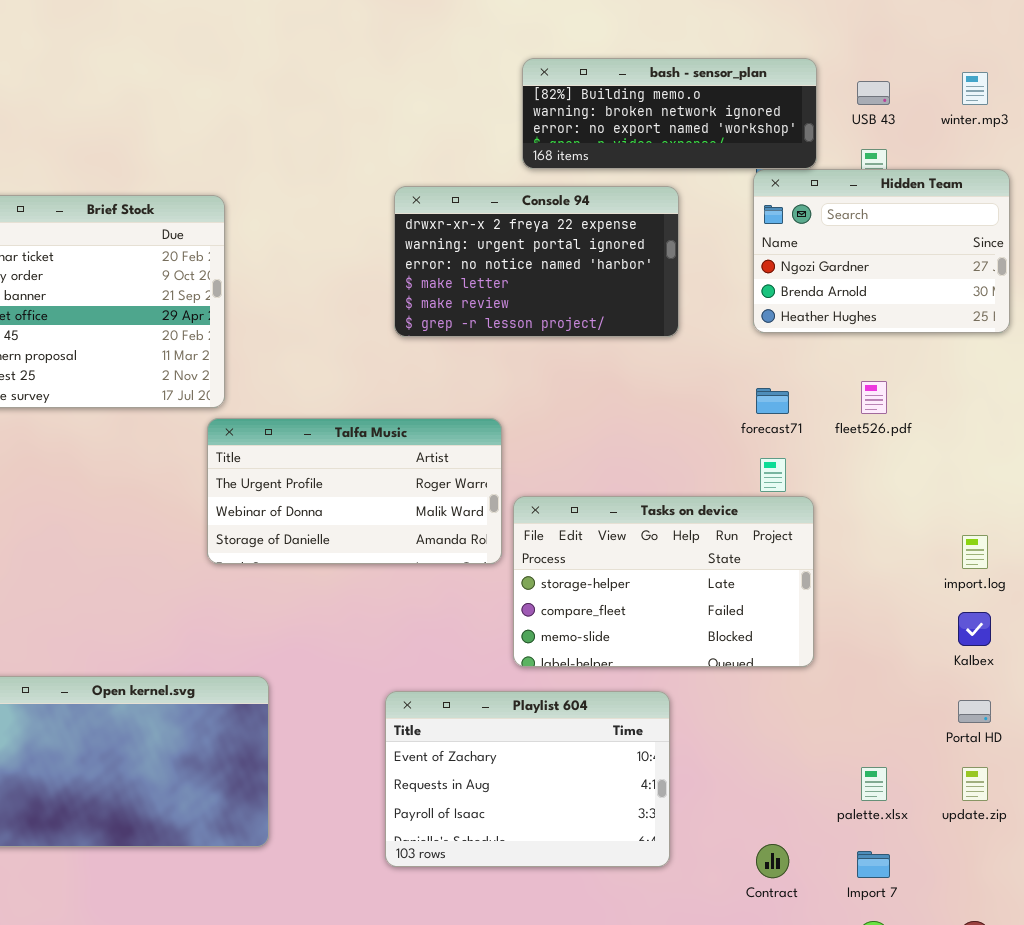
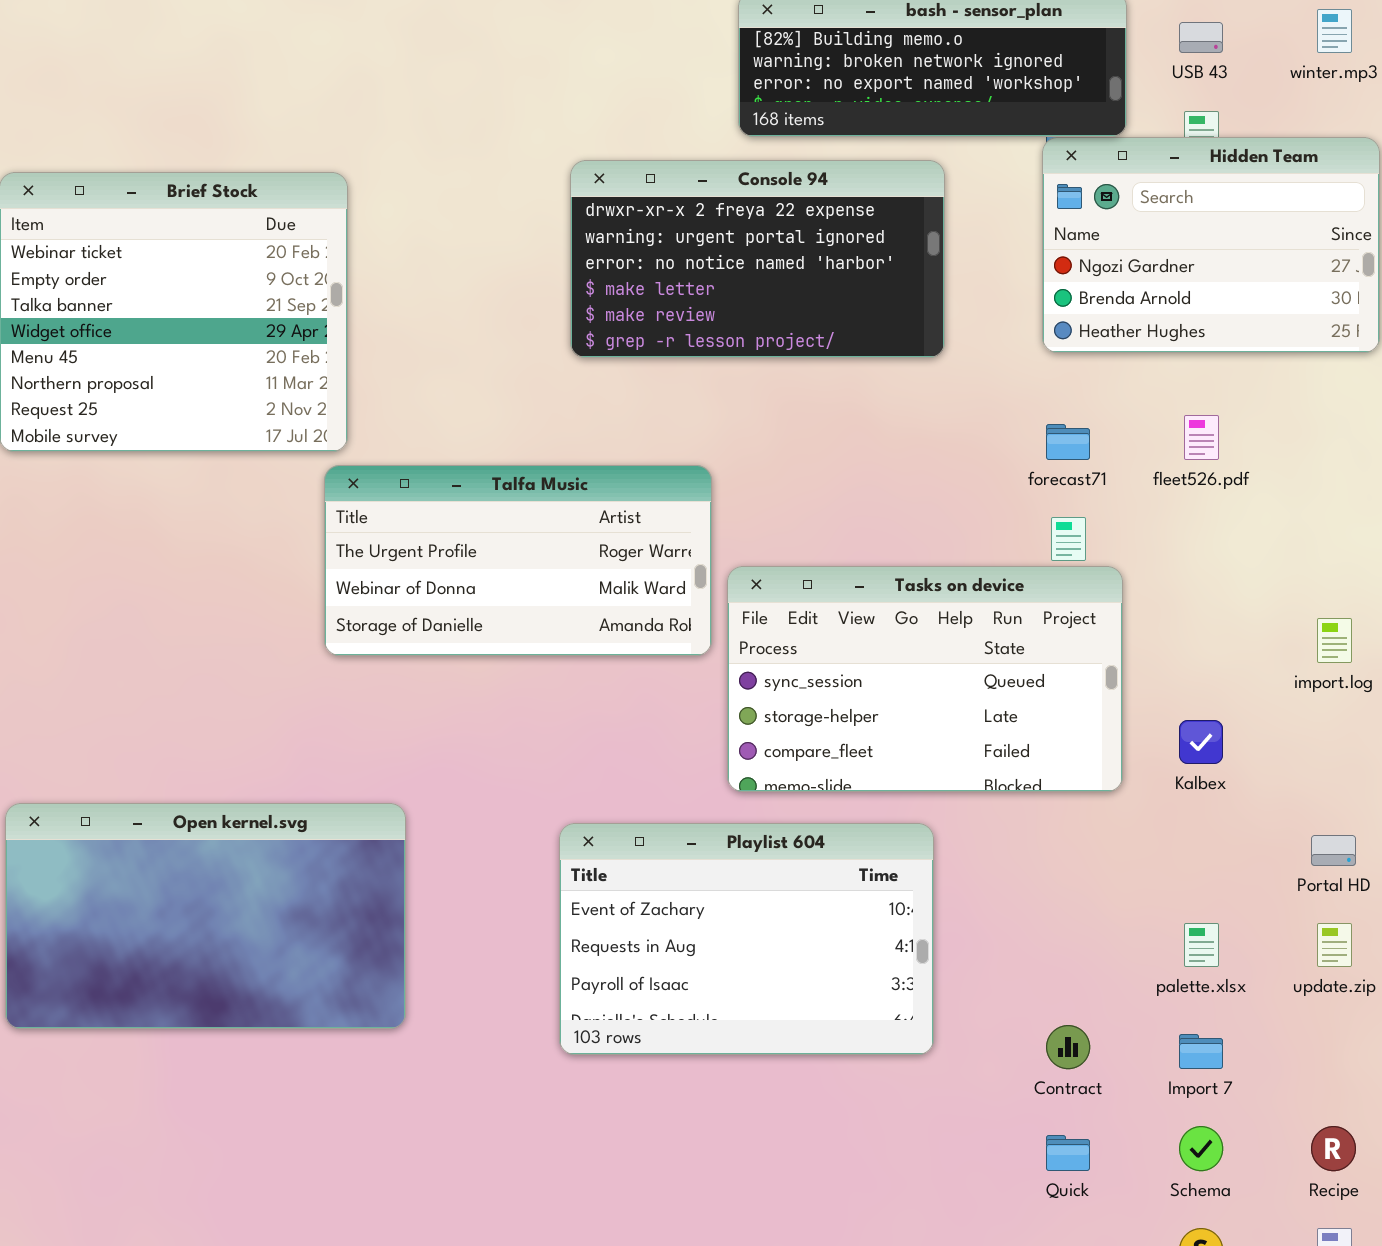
Tasks on device: [513,496,814,667] -> [727,566,1123,792], scrolled up 1 row
Kalbex: [958,612,991,646] -> [1179,720,1223,764], moved

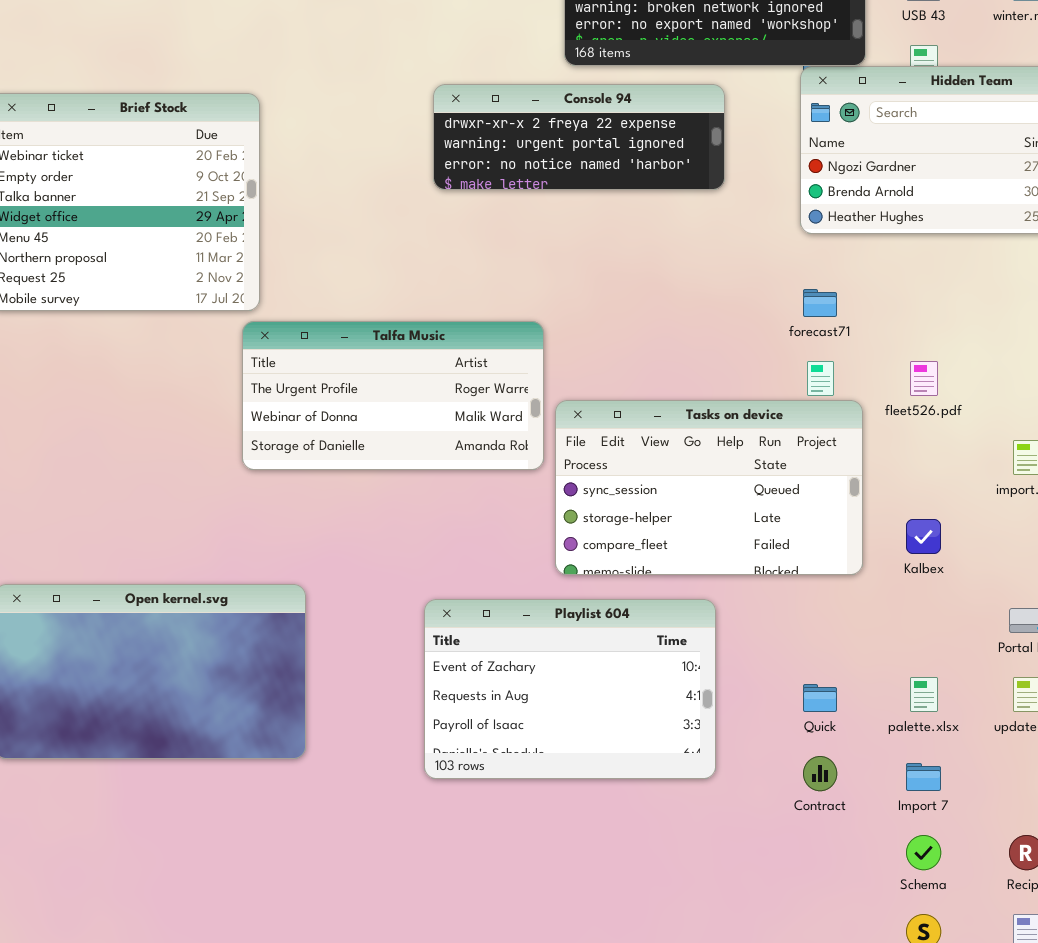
Console 94: [570,160,945,358] -> [433,84,725,190], resized
fleet526.pdf: [1184,415,1219,460] -> [910,361,938,396], moved
Quick: [1046,1135,1090,1171] -> [803,684,837,712], moved

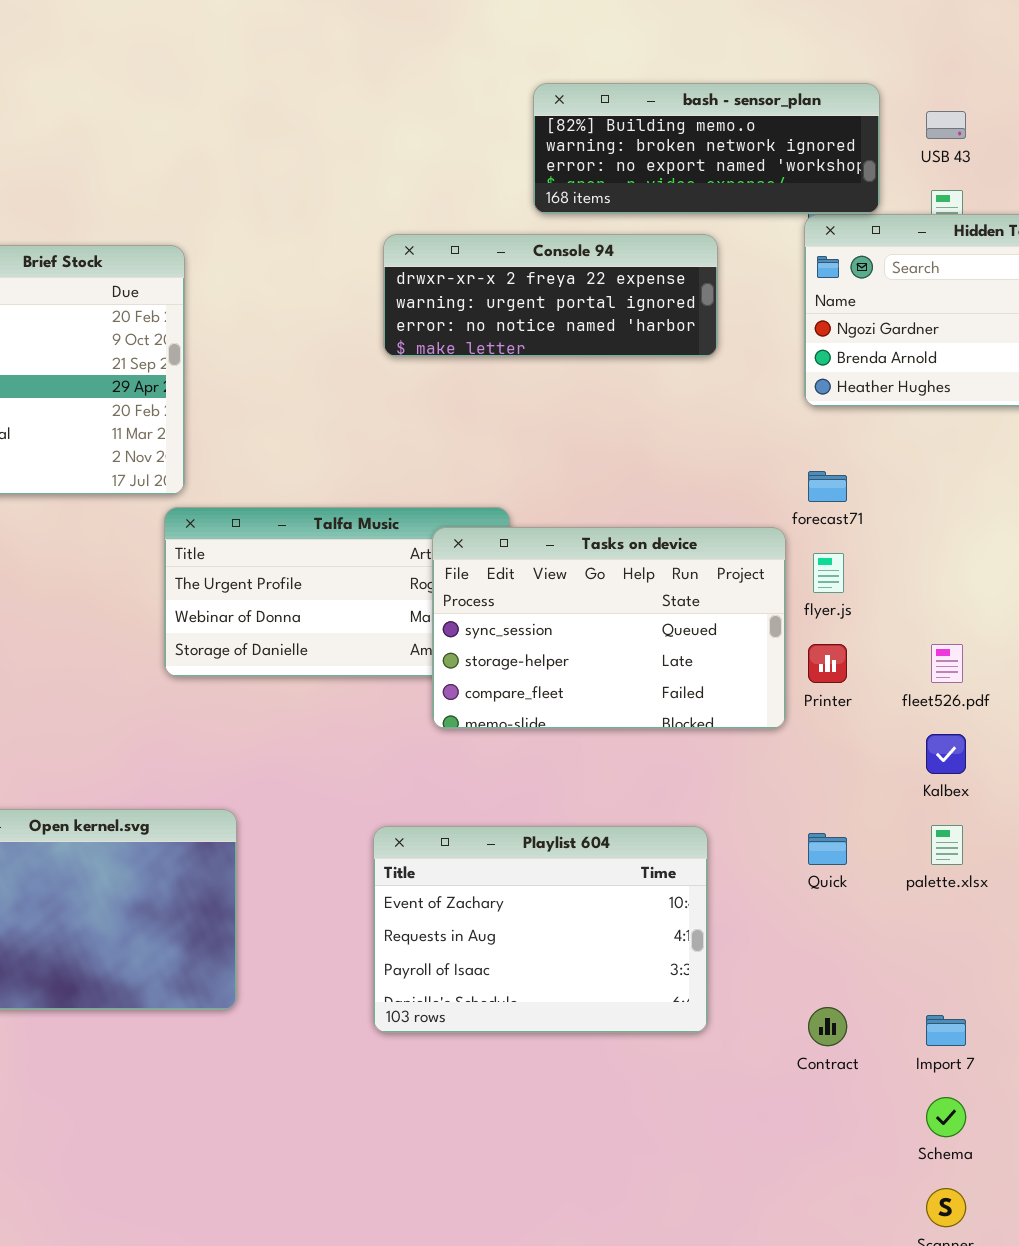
fleet526.pdf: [910,361,938,396] -> [931,644,963,683], moved
Tasks on device: [555,400,863,575] -> [432,527,786,729], moved
palette.xlsx: [910,677,938,712] -> [931,825,963,865], moved
Quick: [803,684,837,712] -> [808,833,847,865], moved

